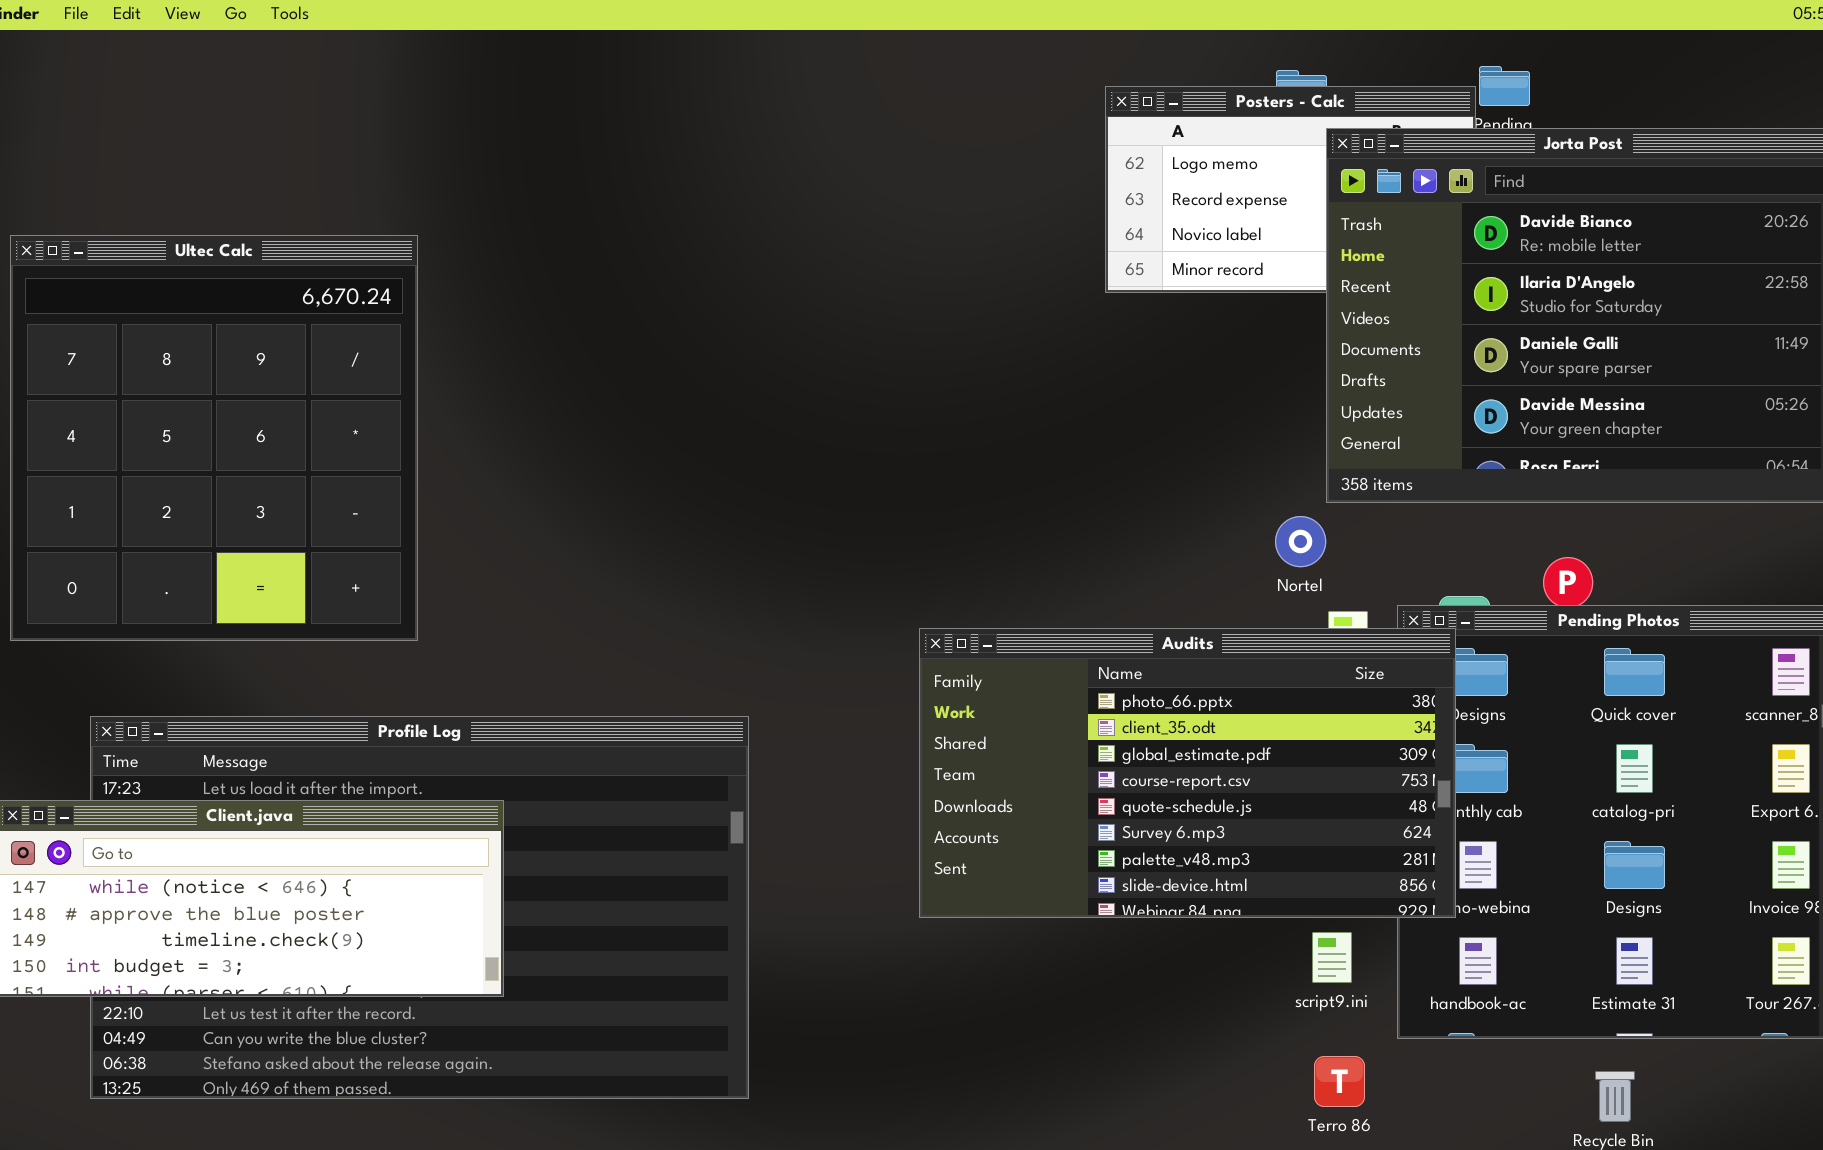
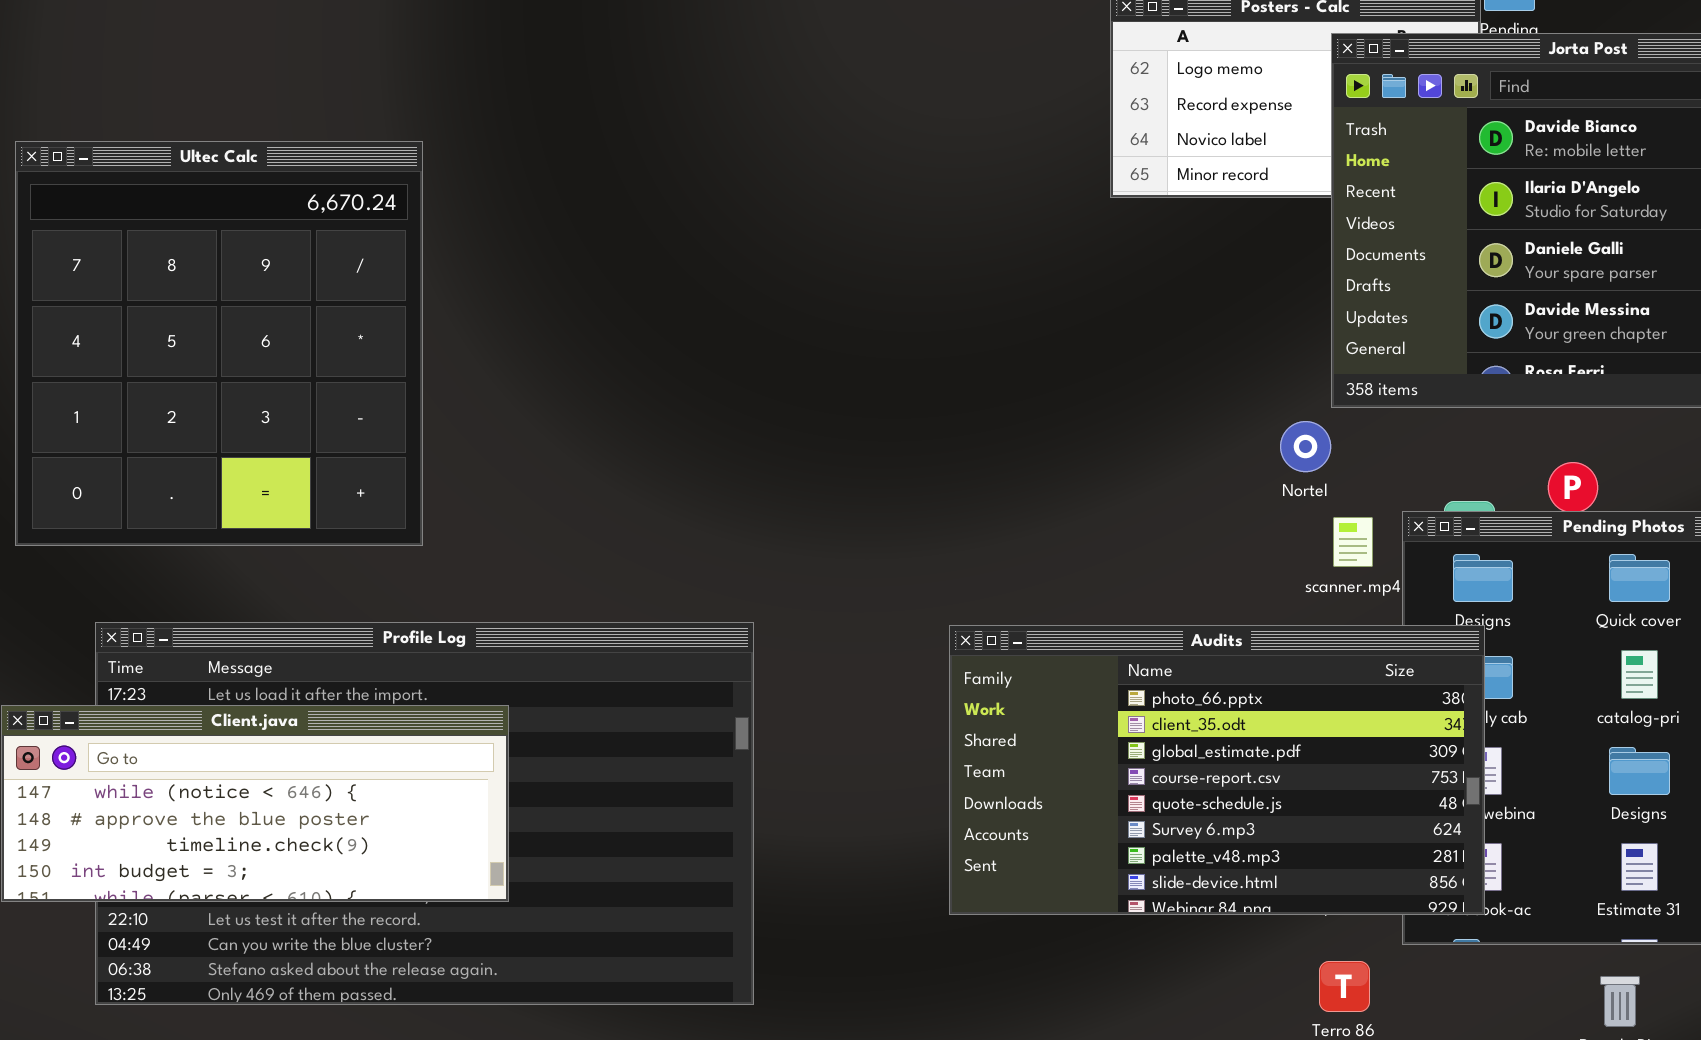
Audits: [919,628,1456,918] -> [949,625,1485,915], moved

